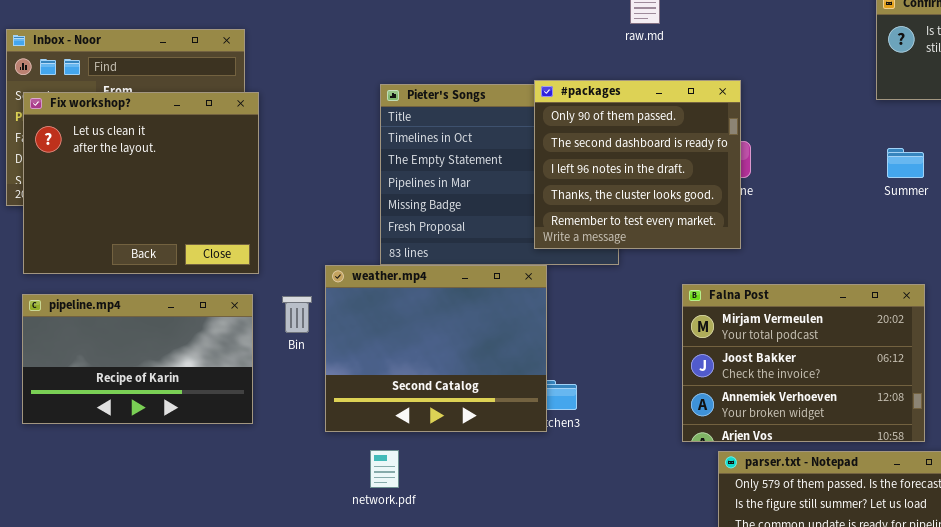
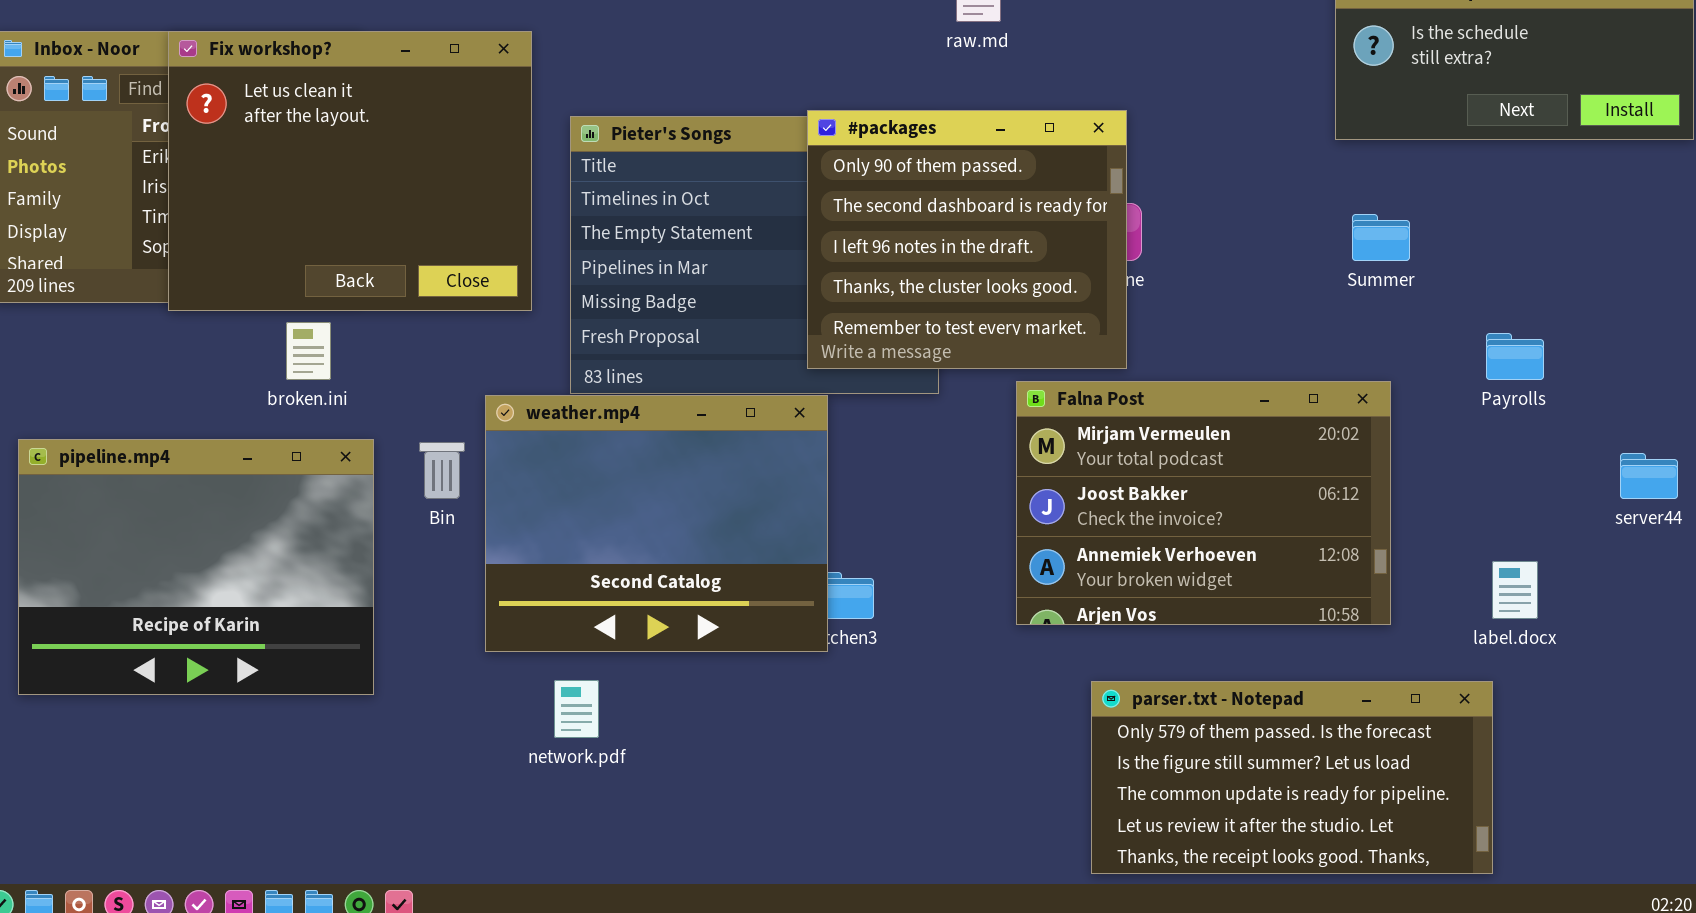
Fix workshop?: [23,92,259,274] -> [168,31,532,311], moved
Falna Post: [682,284,925,442] -> [1016,381,1391,625], moved
pipeline.mp4: [22,294,253,424] -> [18,439,374,695], resized

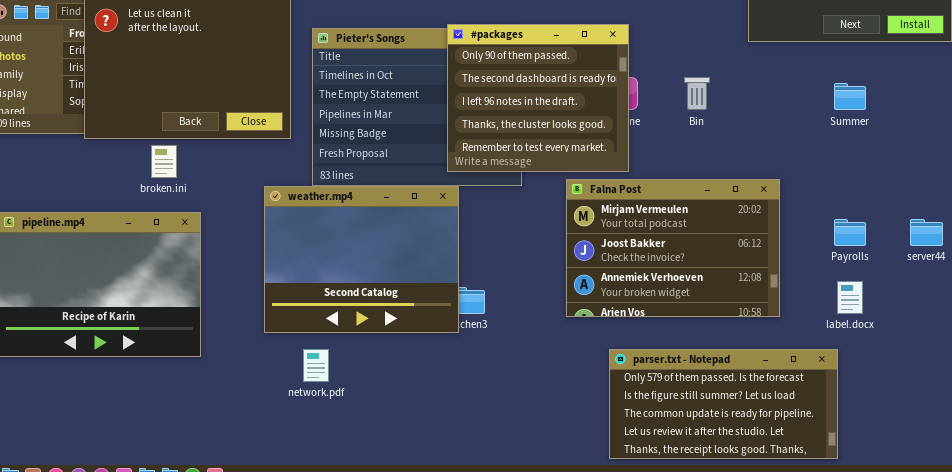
Summer: [1352,214,1410,261] -> [834,83,866,110], moved
Payrolls: [1486,333,1544,380] -> [834,219,866,246], moved
Bin: [419,442,465,499] -> [684,77,710,110], moved

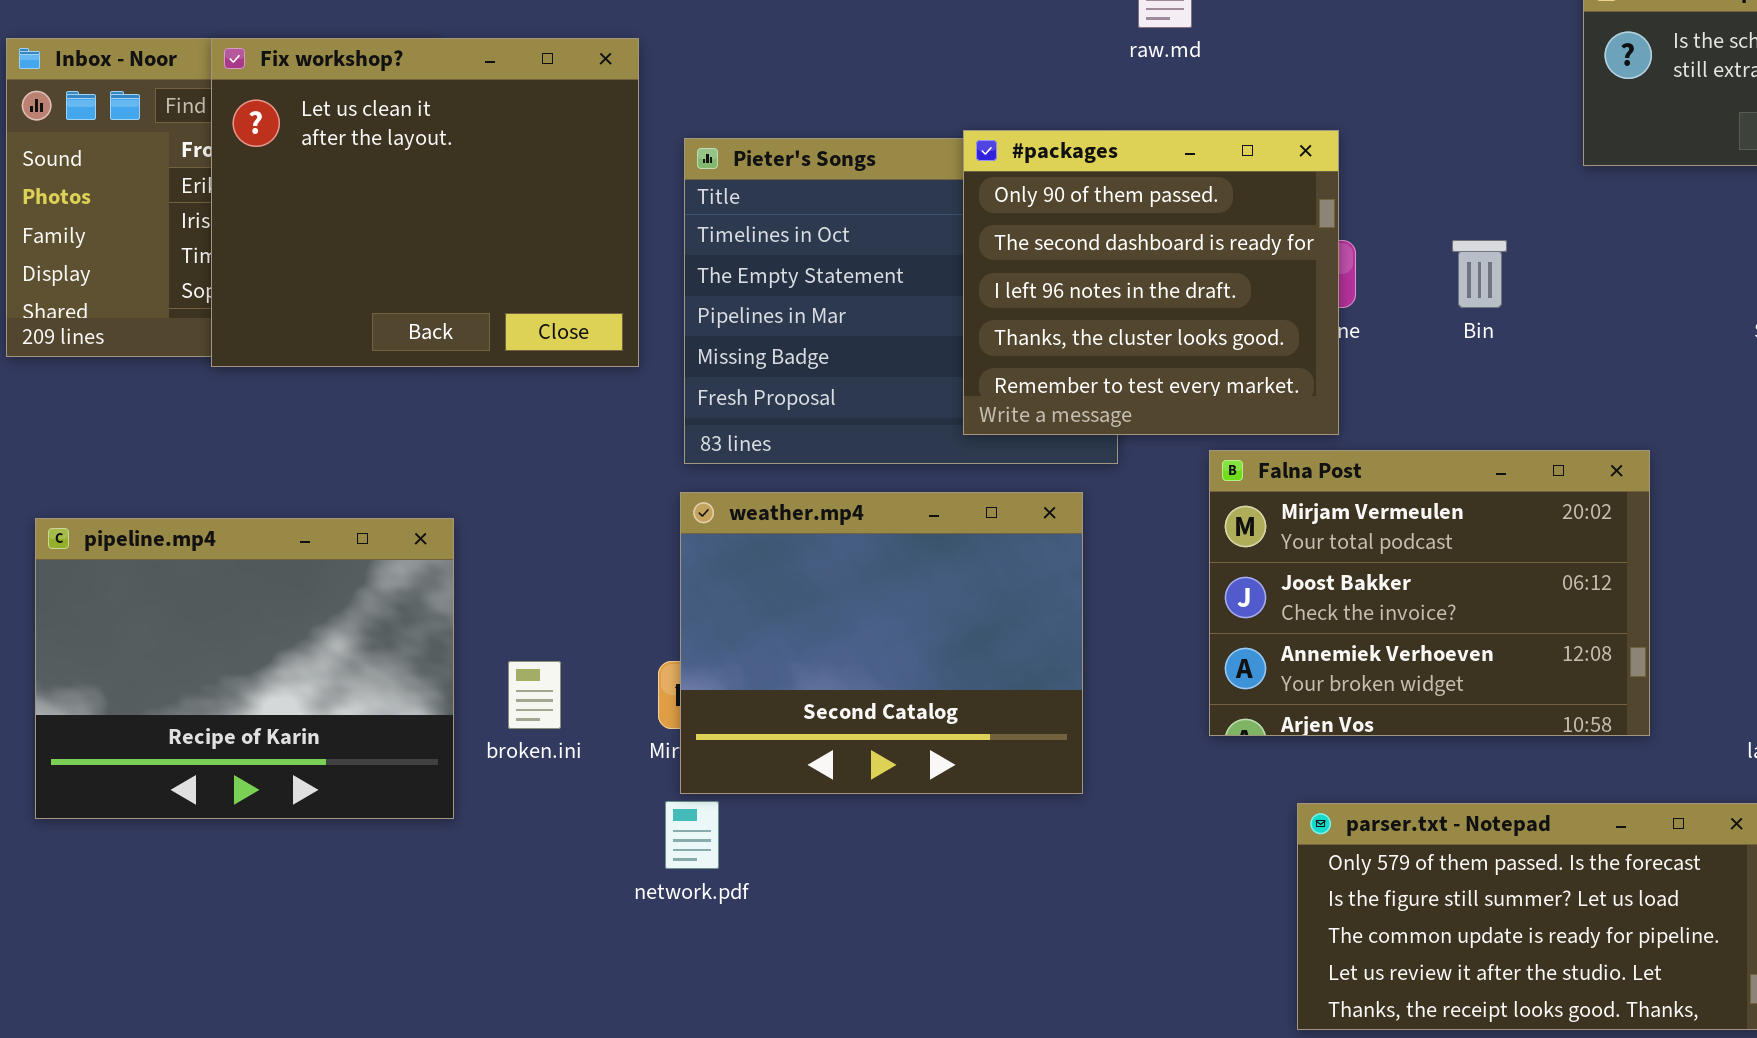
broken.ini: [151,145,177,178] -> [508,661,561,729], moved
weather.mp4: [264,186,459,333] -> [680,492,1083,794], moved

